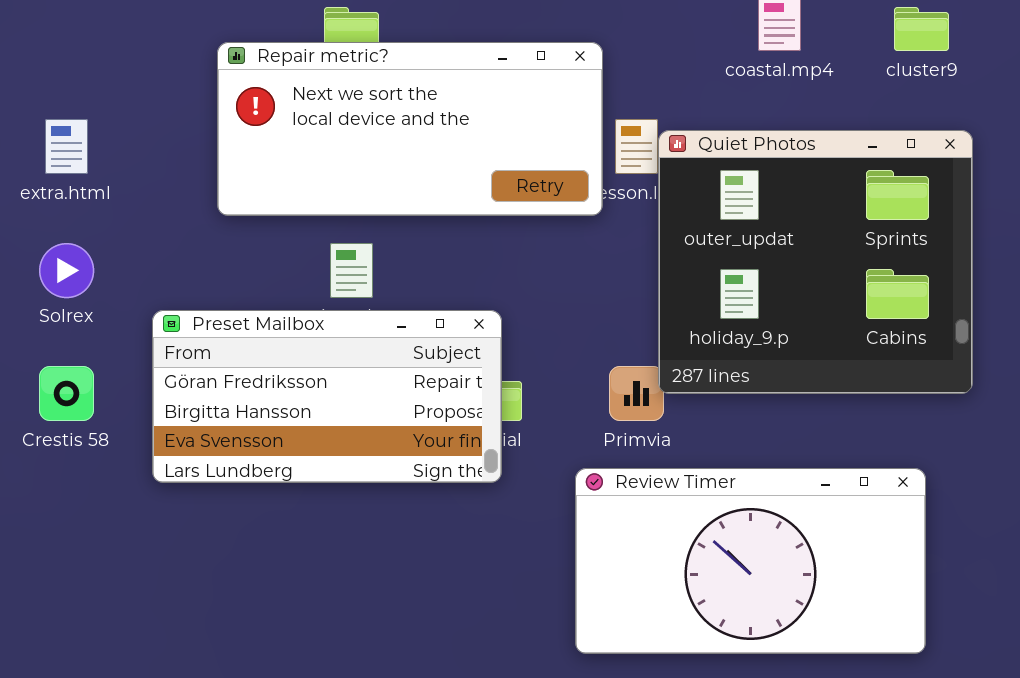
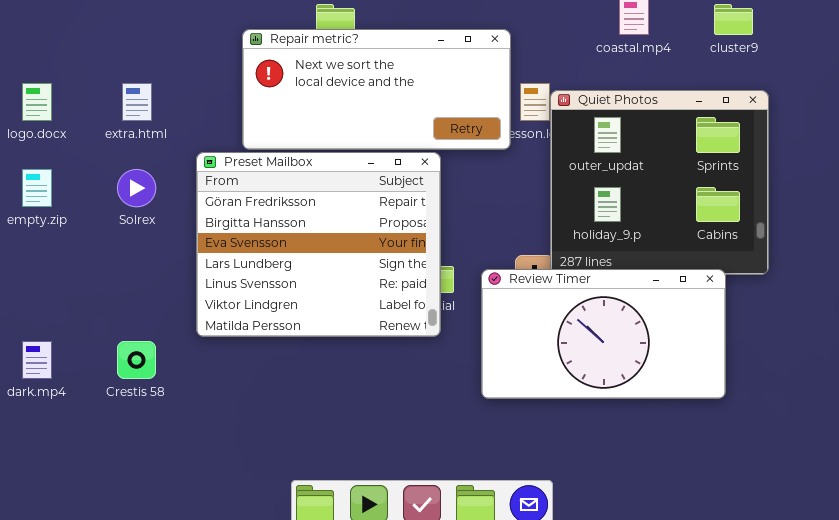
Preset Mailbox: [152,310,502,483] -> [196,152,441,337], resized
Crestis 58: [39,366,94,421] -> [117,341,156,379], moved
Review Timer: [575,468,926,654] -> [481,269,726,399], moved

